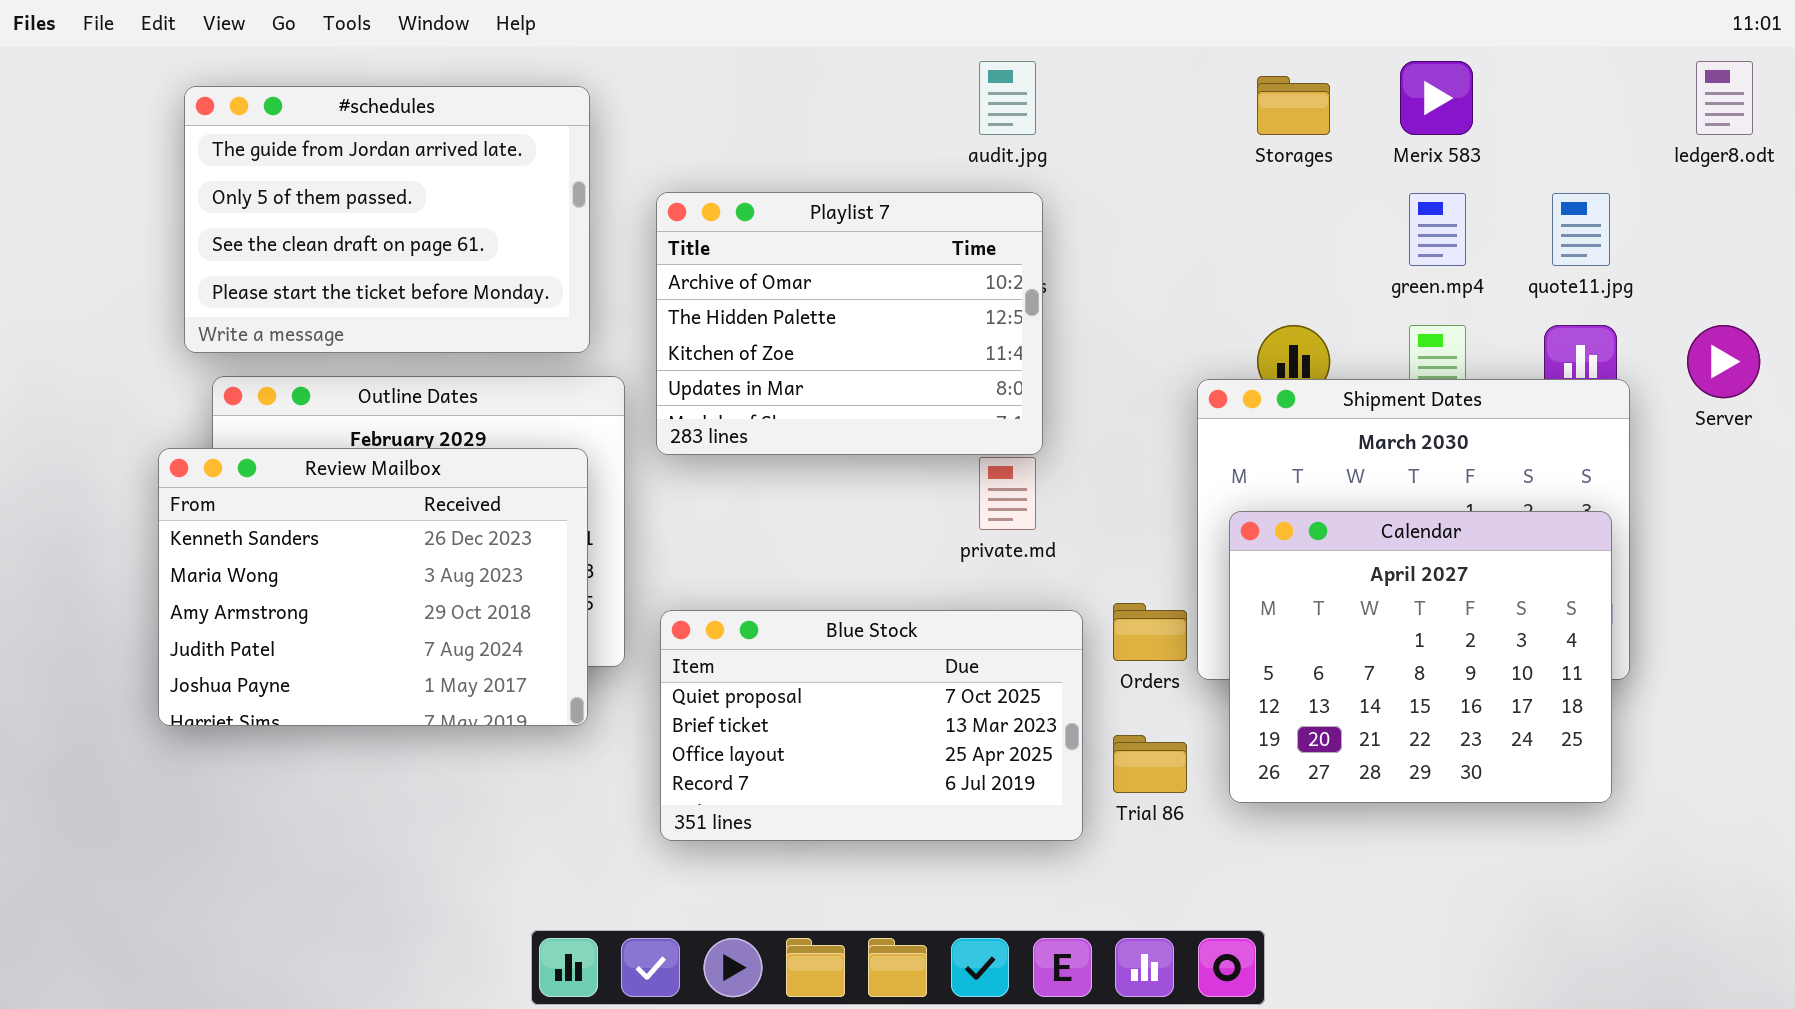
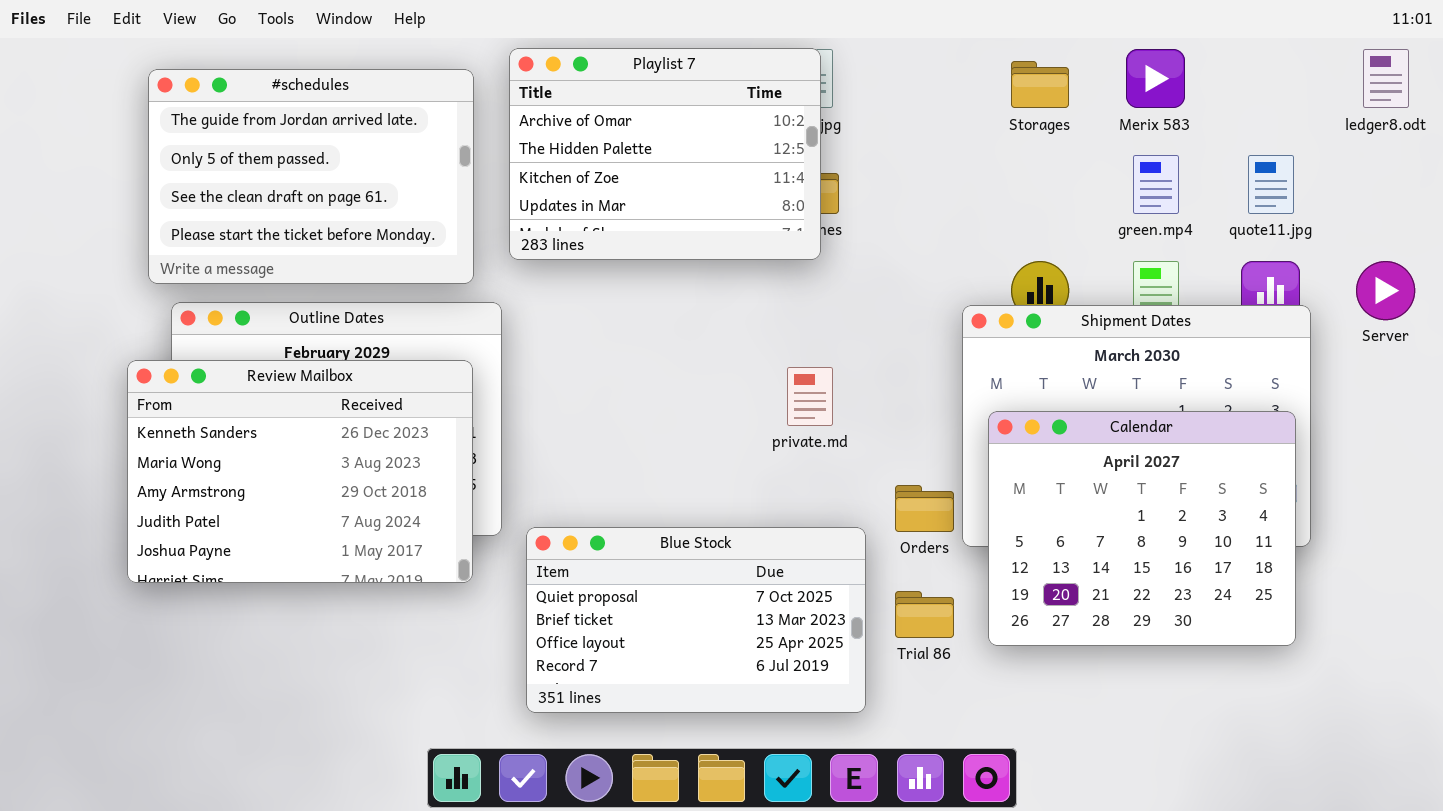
Playlist 7: [656,192,1043,455] -> [509,48,821,260], moved
Blue Stock: [660,610,1083,841] -> [526,527,866,713], moved

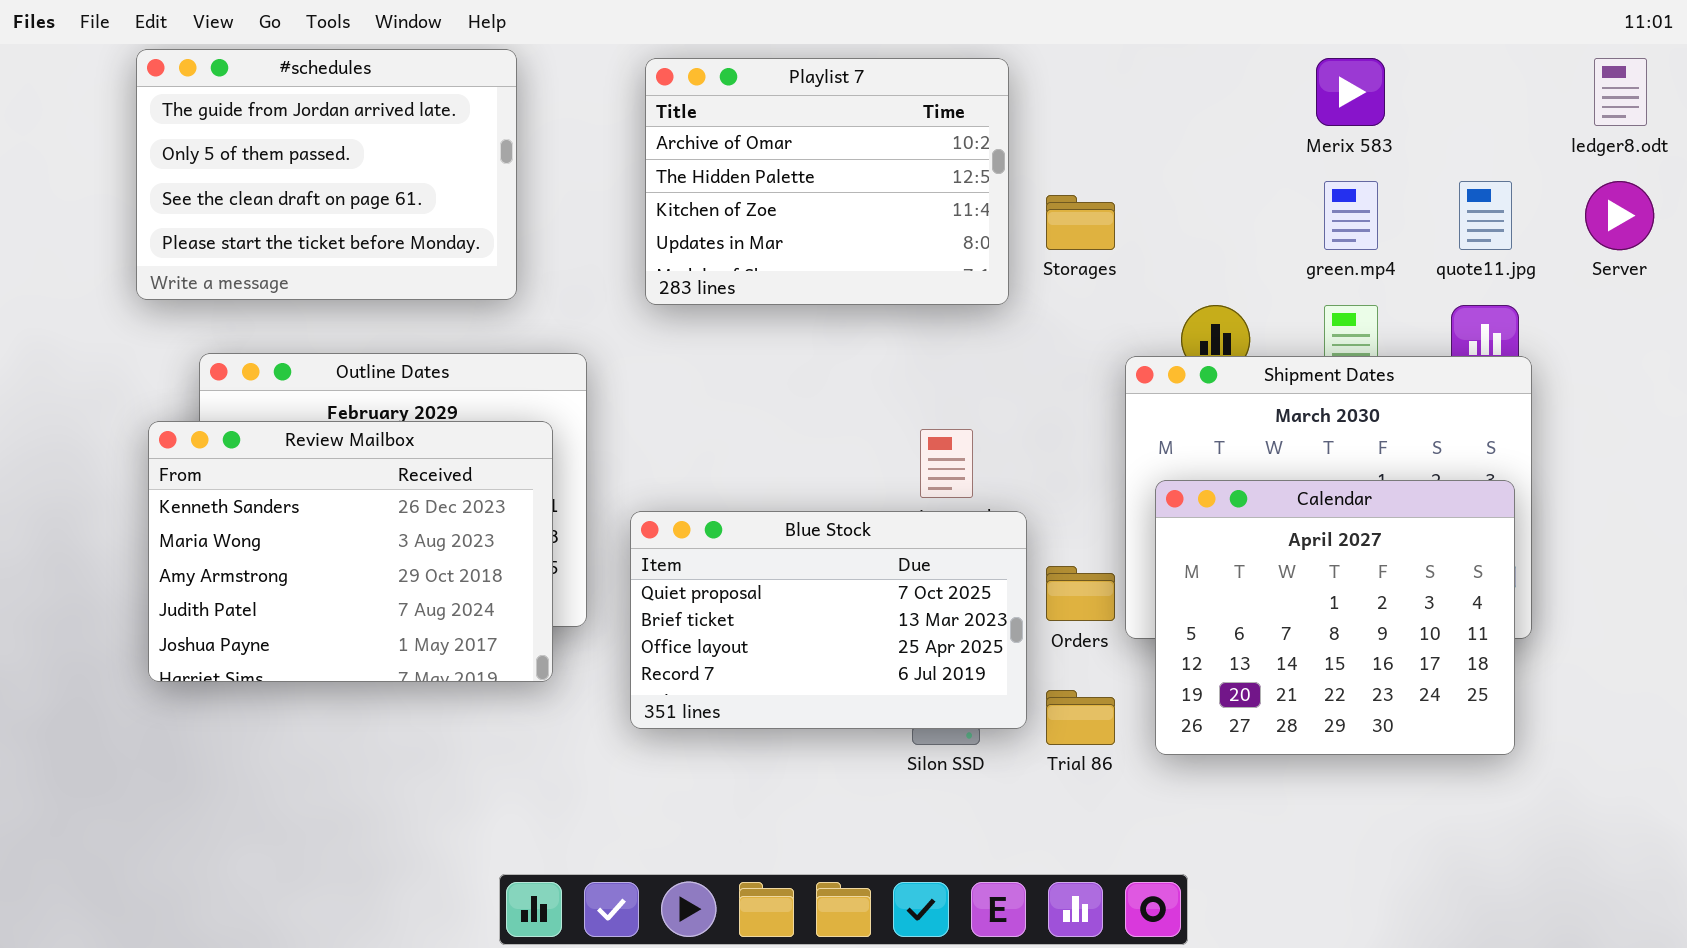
Playlist 7: [509,48,821,260] -> [645,58,1009,305], moved
Storages: [1011,61,1069,108] -> [1046,195,1115,250], moved
#schedules: [148,69,474,284] -> [136,49,517,300], moved
Server: [1356,261,1415,320] -> [1585,181,1654,250], moved
Blue Stock: [526,527,866,713] -> [630,511,1027,729], moved

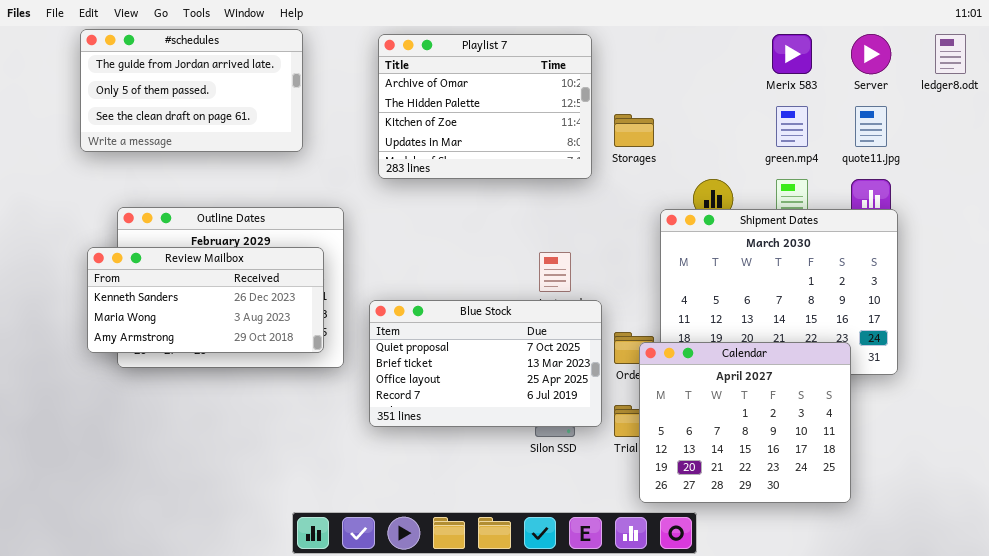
#schedules: [136,49,517,300] -> [80,29,303,152], resized
Server: [1585,181,1654,250] -> [851,34,891,74], moved
Review Mailbox: [148,421,553,682] -> [87,247,324,353], resized
Calendar: [1155,480,1515,755] -> [639,342,851,503], moved

